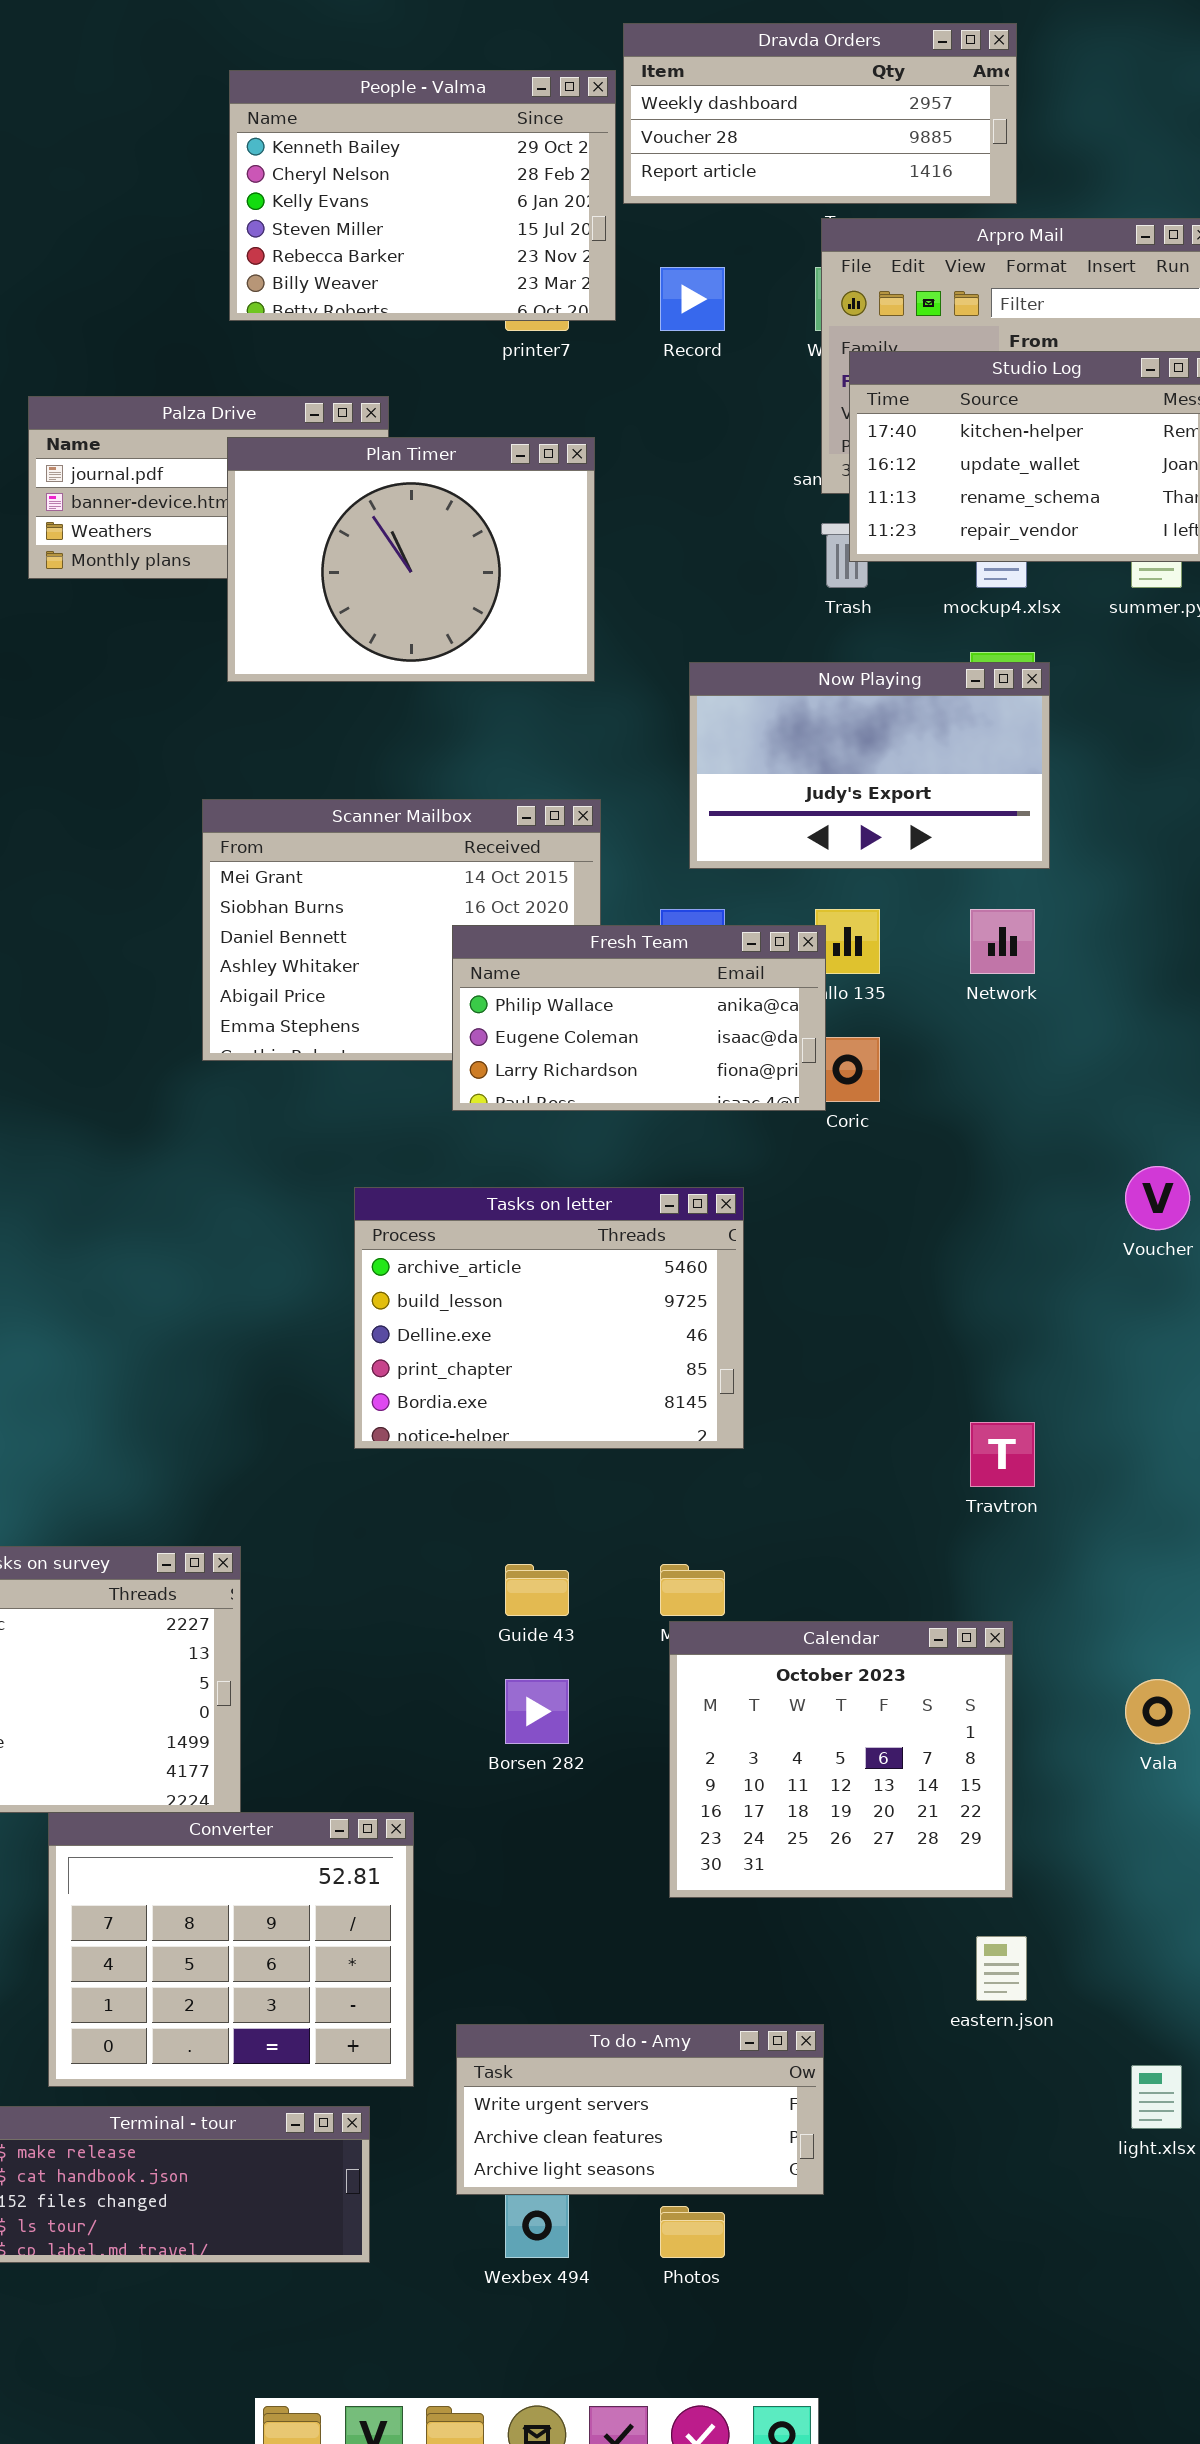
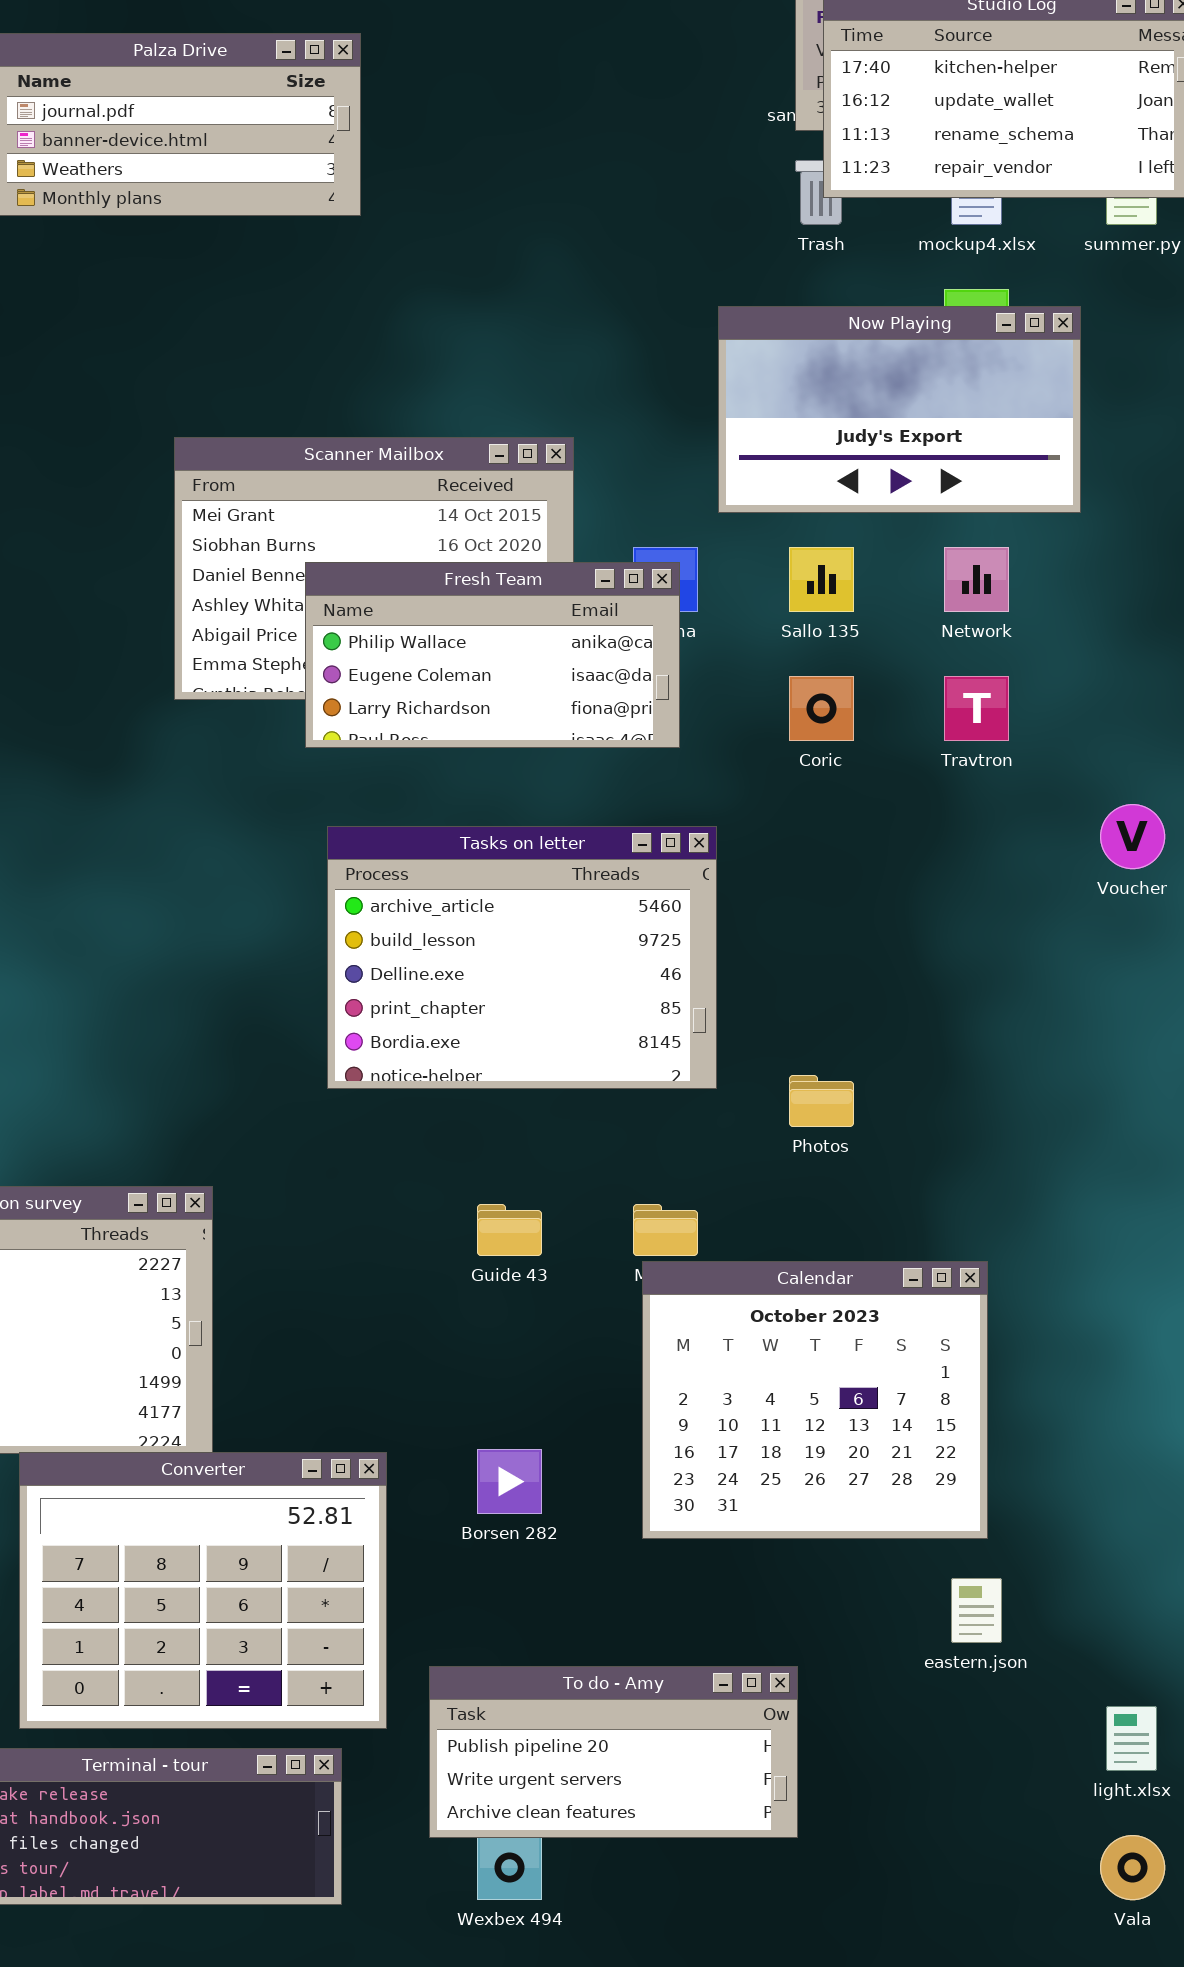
Plan Timer: [227,437,595,682] -> none, closed
Now Playing: [689,662,1050,869] -> [718,306,1081,513], moved
Fresh Team: [452,925,826,1111] -> [305,562,680,748], moved
Travtron: [970,1422,1035,1487] -> [944,676,1009,741], moved
Borsen 282: [505,1679,569,1744] -> [477,1449,542,1514], moved
Vala: [1125,1679,1190,1744] -> [1100,1835,1165,1900], moved
To do - Amy: [456,2024,824,2195] -> [429,1666,798,1838], scrolled up 1 row
Photos: [660,2206,725,2258] -> [789,1075,854,1127], moved

